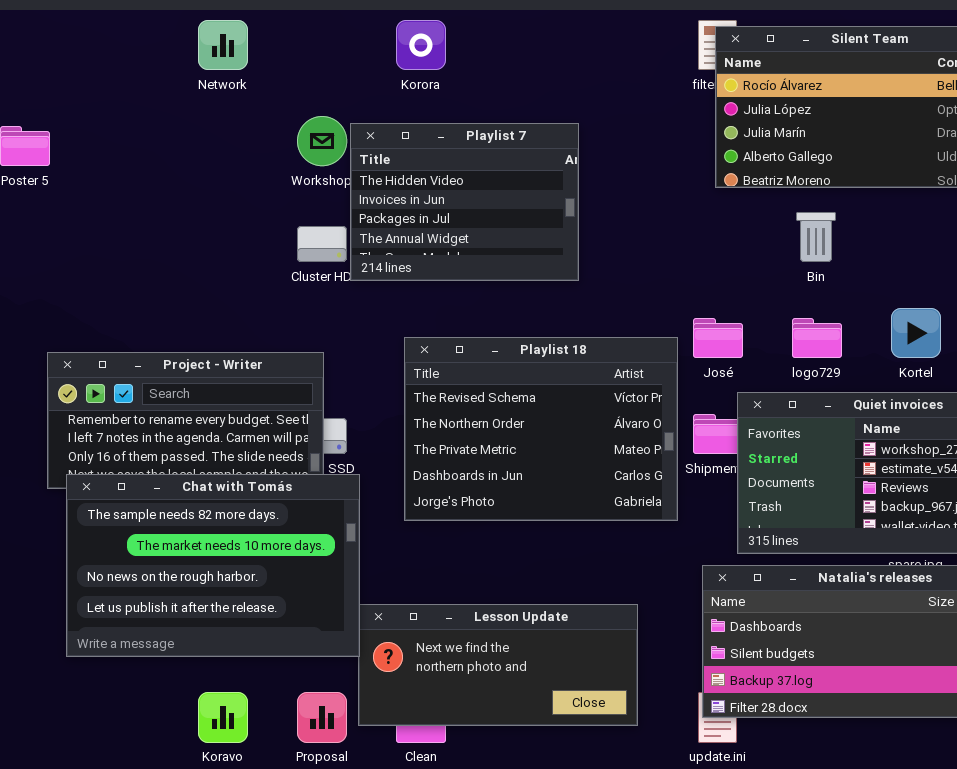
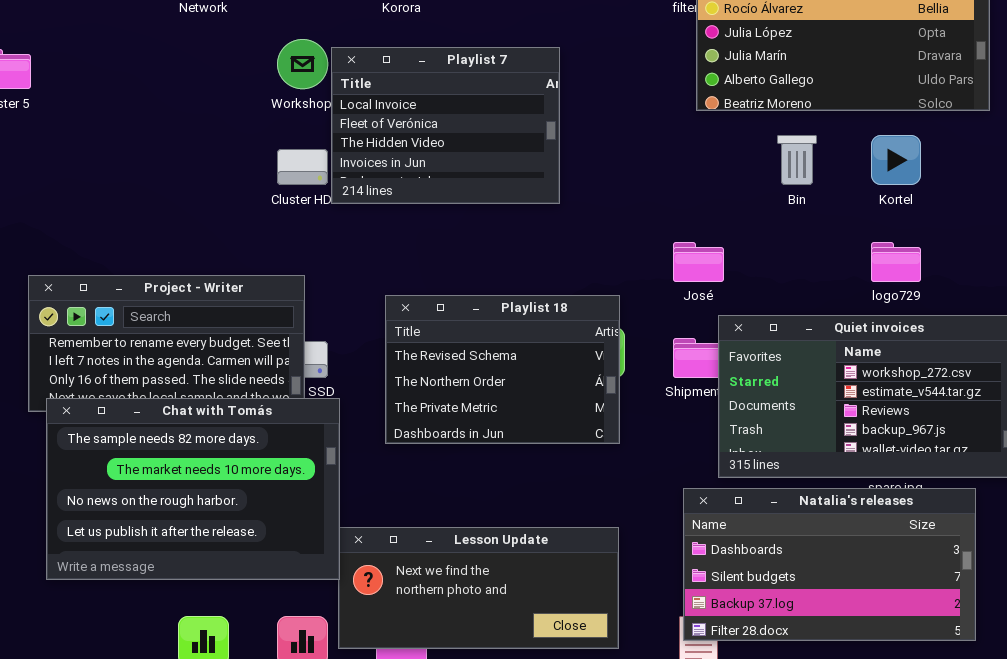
Playlist 7: [350,123,579,281] -> [331,47,560,204], scrolled up 2 rows
Kortel: [891,308,941,358] -> [871,135,921,185], moved
logo729: [792,318,842,358] -> [871,242,921,282], moved
Playlist 18: [404,337,678,521] -> [385,295,620,444], resized

